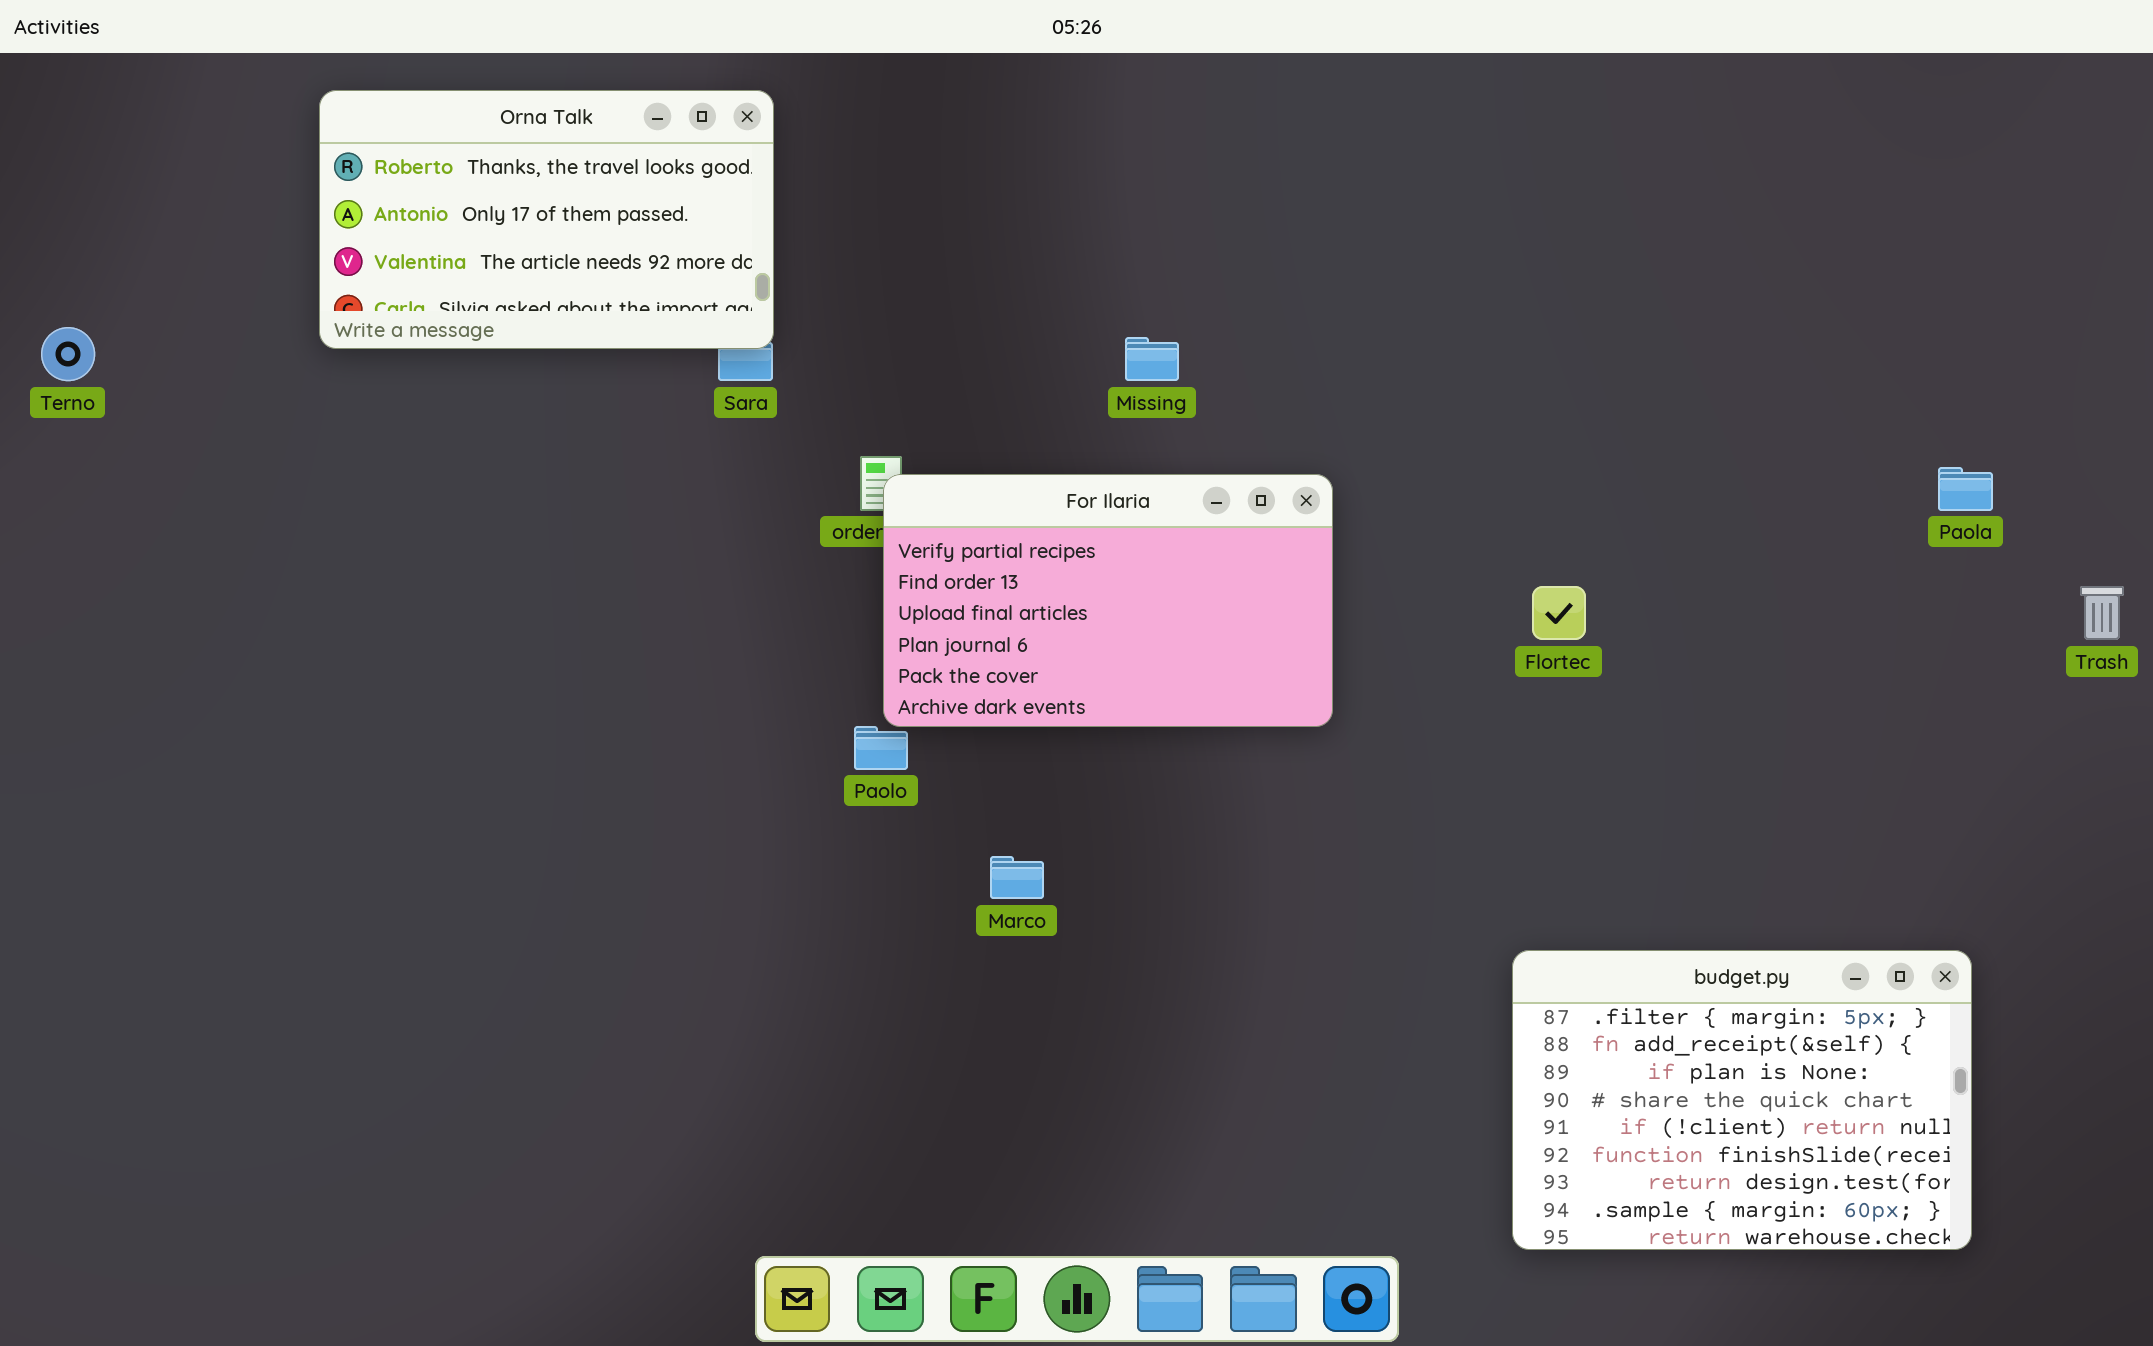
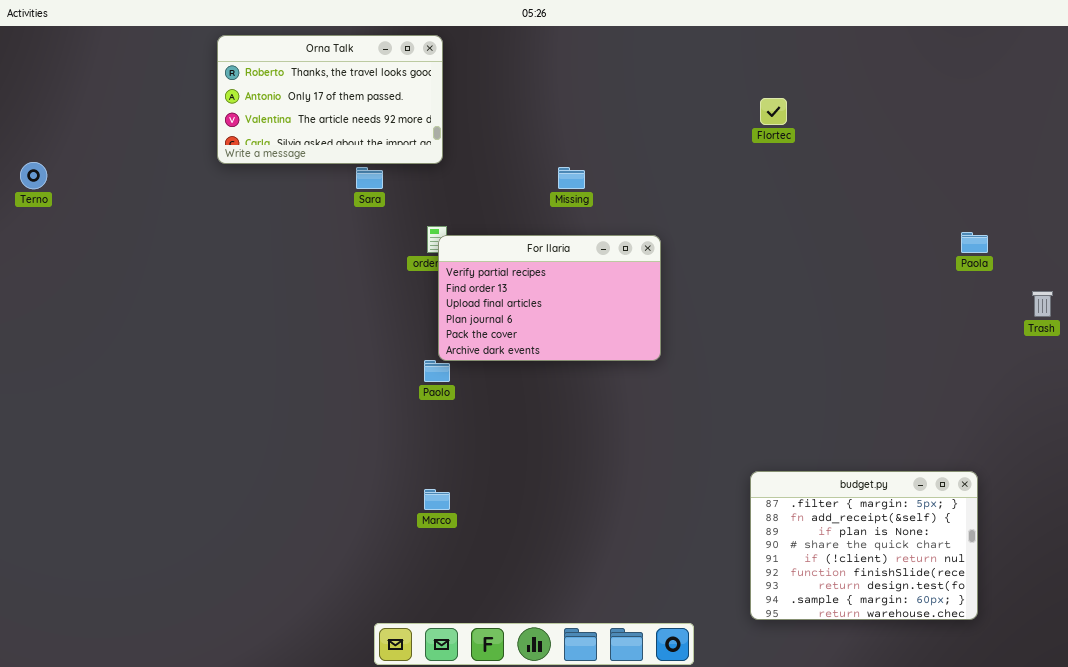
Orna Talk: [319,90,774,349] -> [217,35,443,164], moved
Flortec: [1532,586,1586,640] -> [760,98,787,125], moved
Marco: [990,856,1044,899] -> [424,489,450,510], moved

